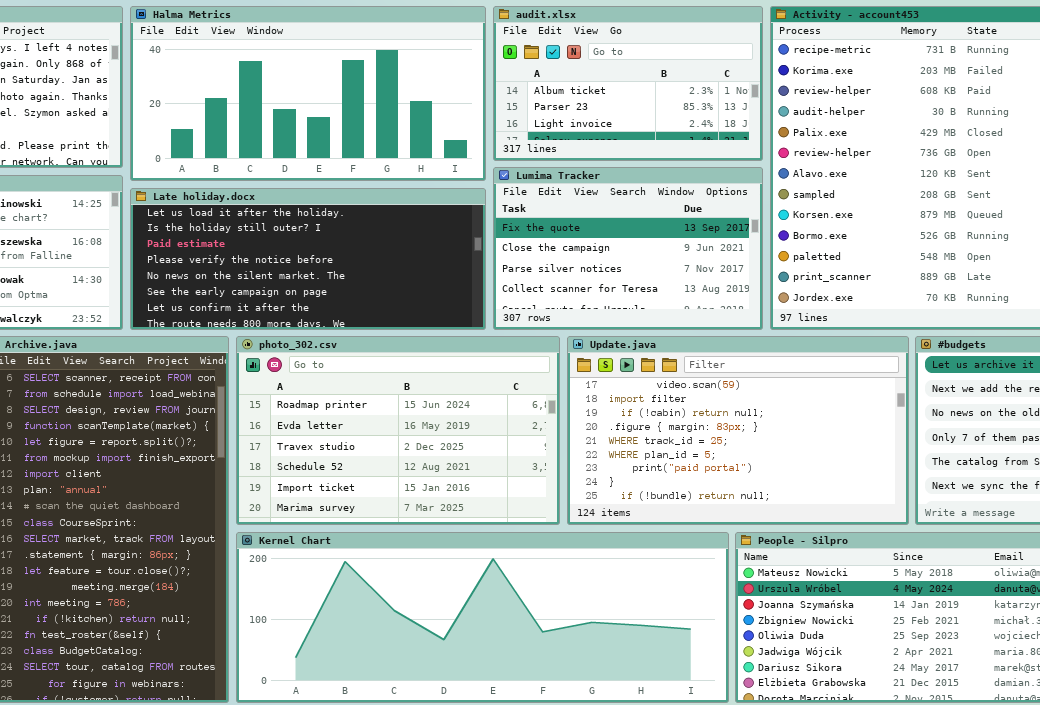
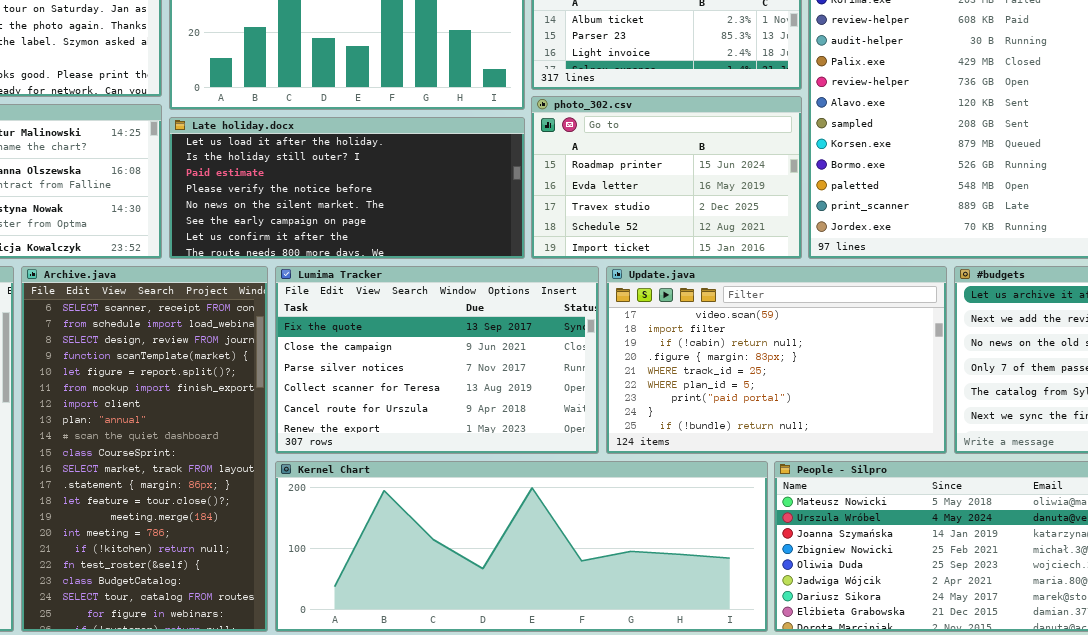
Lumima Tracker: [493,167,763,330] -> [275,266,599,454], moved, resized
photo_302.csv: [236,336,560,525] -> [531,96,802,259], moved, resized

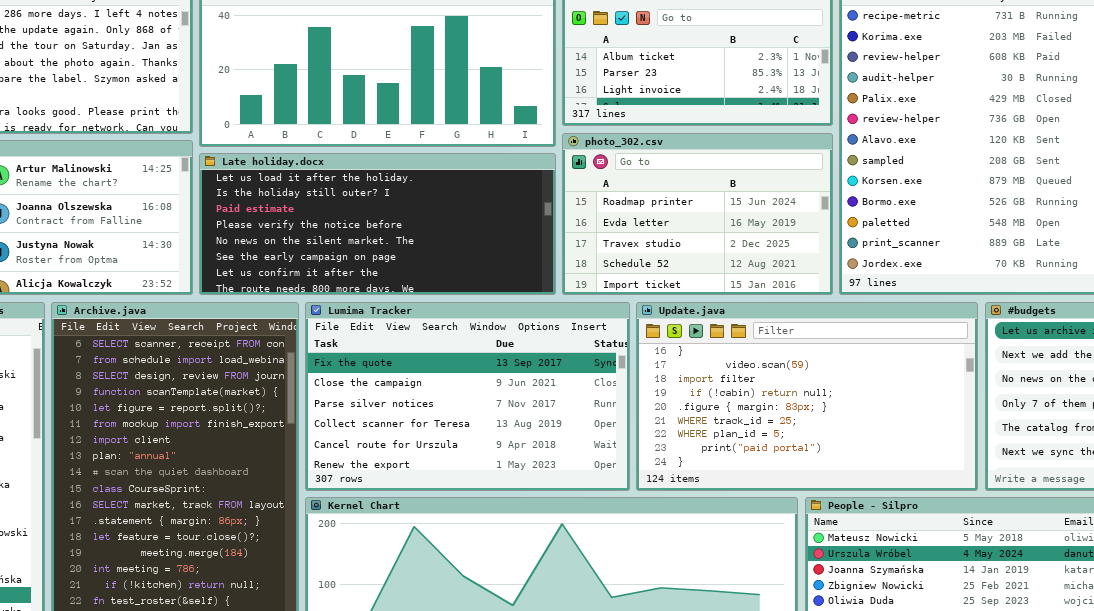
Update.java: [606,266,947,454] -> [636,302,978,491], scrolled up 1 row

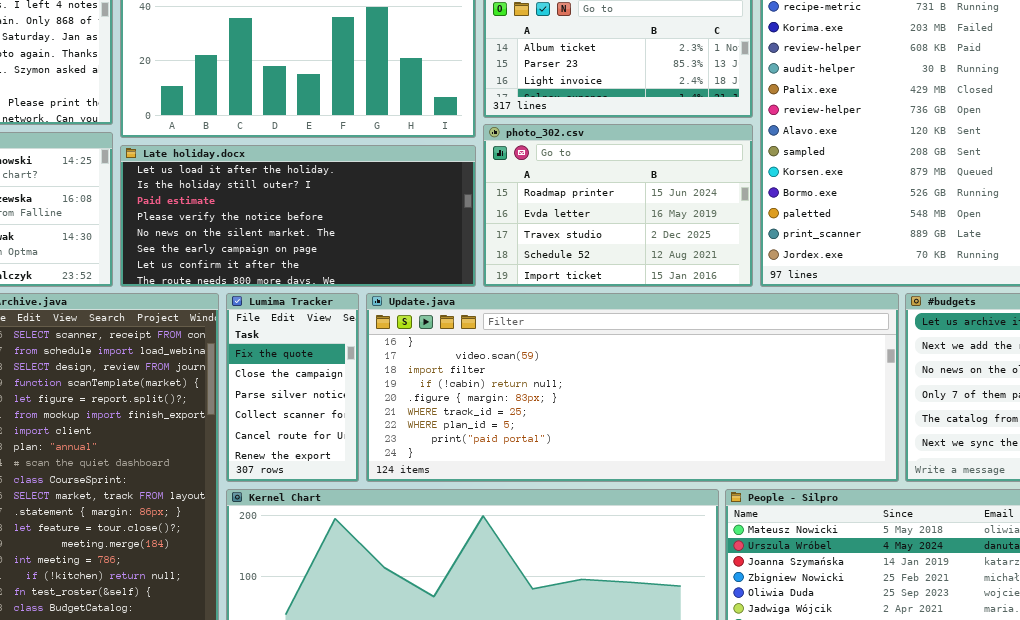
Lumima Tracker: [305,302,630,491] -> [226,293,359,482], resized
Update.java: [636,302,978,491] -> [366,293,899,482], resized

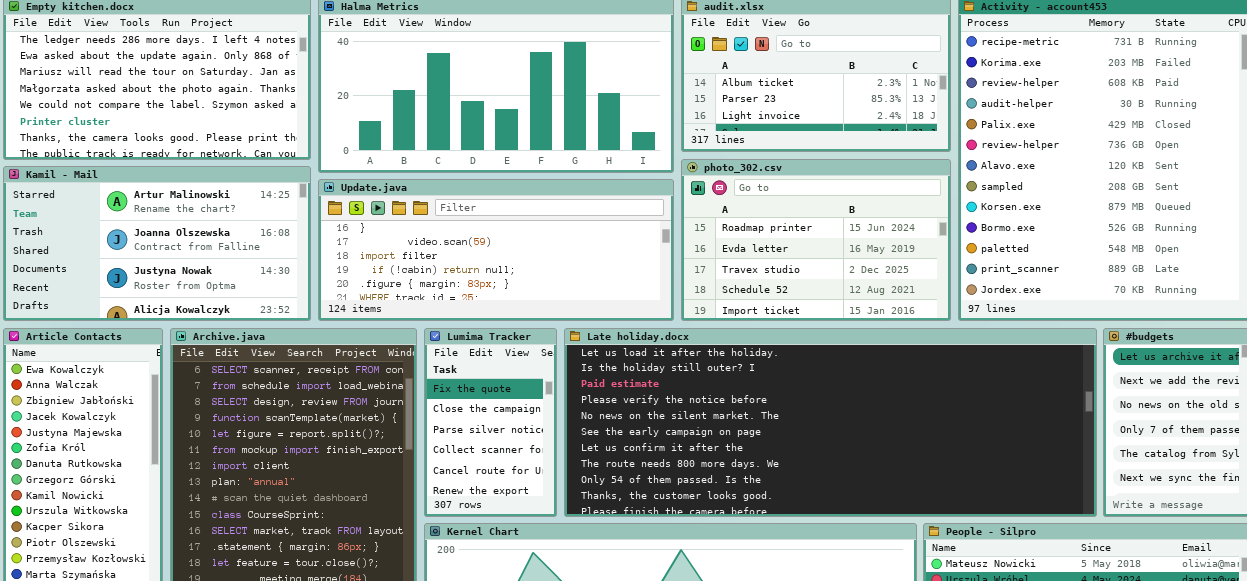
Late holiday.docx: [120,145,476,287] -> [564,328,1097,517], moved, resized
Update.java: [366,293,899,482] -> [318,179,674,321], moved, resized

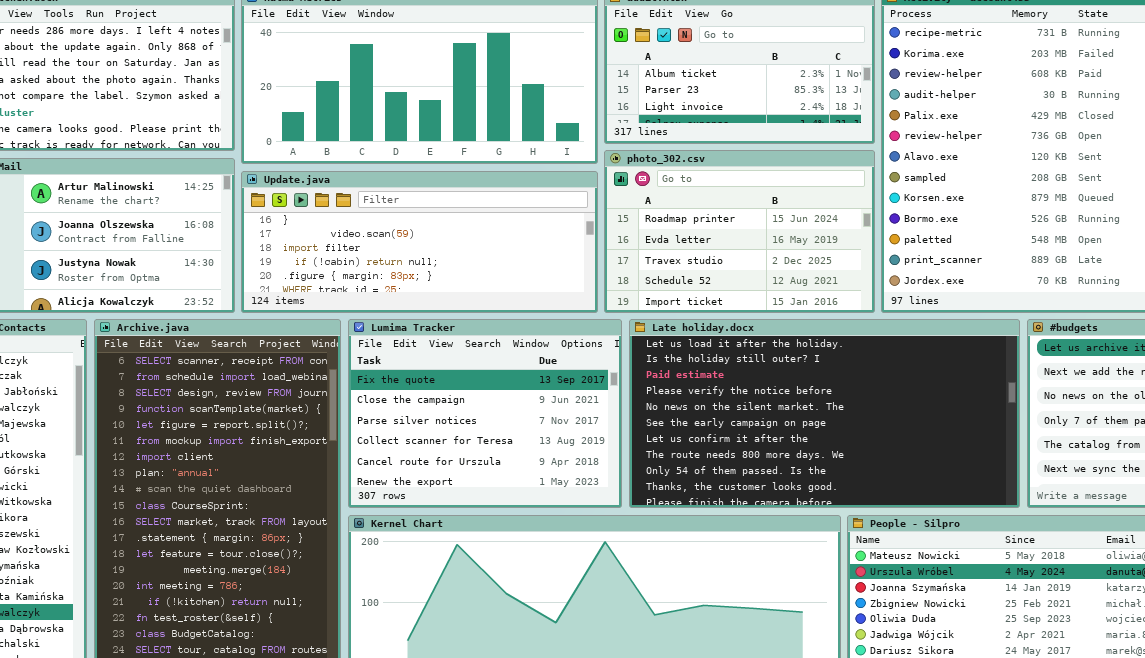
Lumima Tracker: [424,328,557,517] -> [348,319,622,508], resized
Late holiday.docx: [564,328,1097,517] -> [629,319,1020,508], resized

